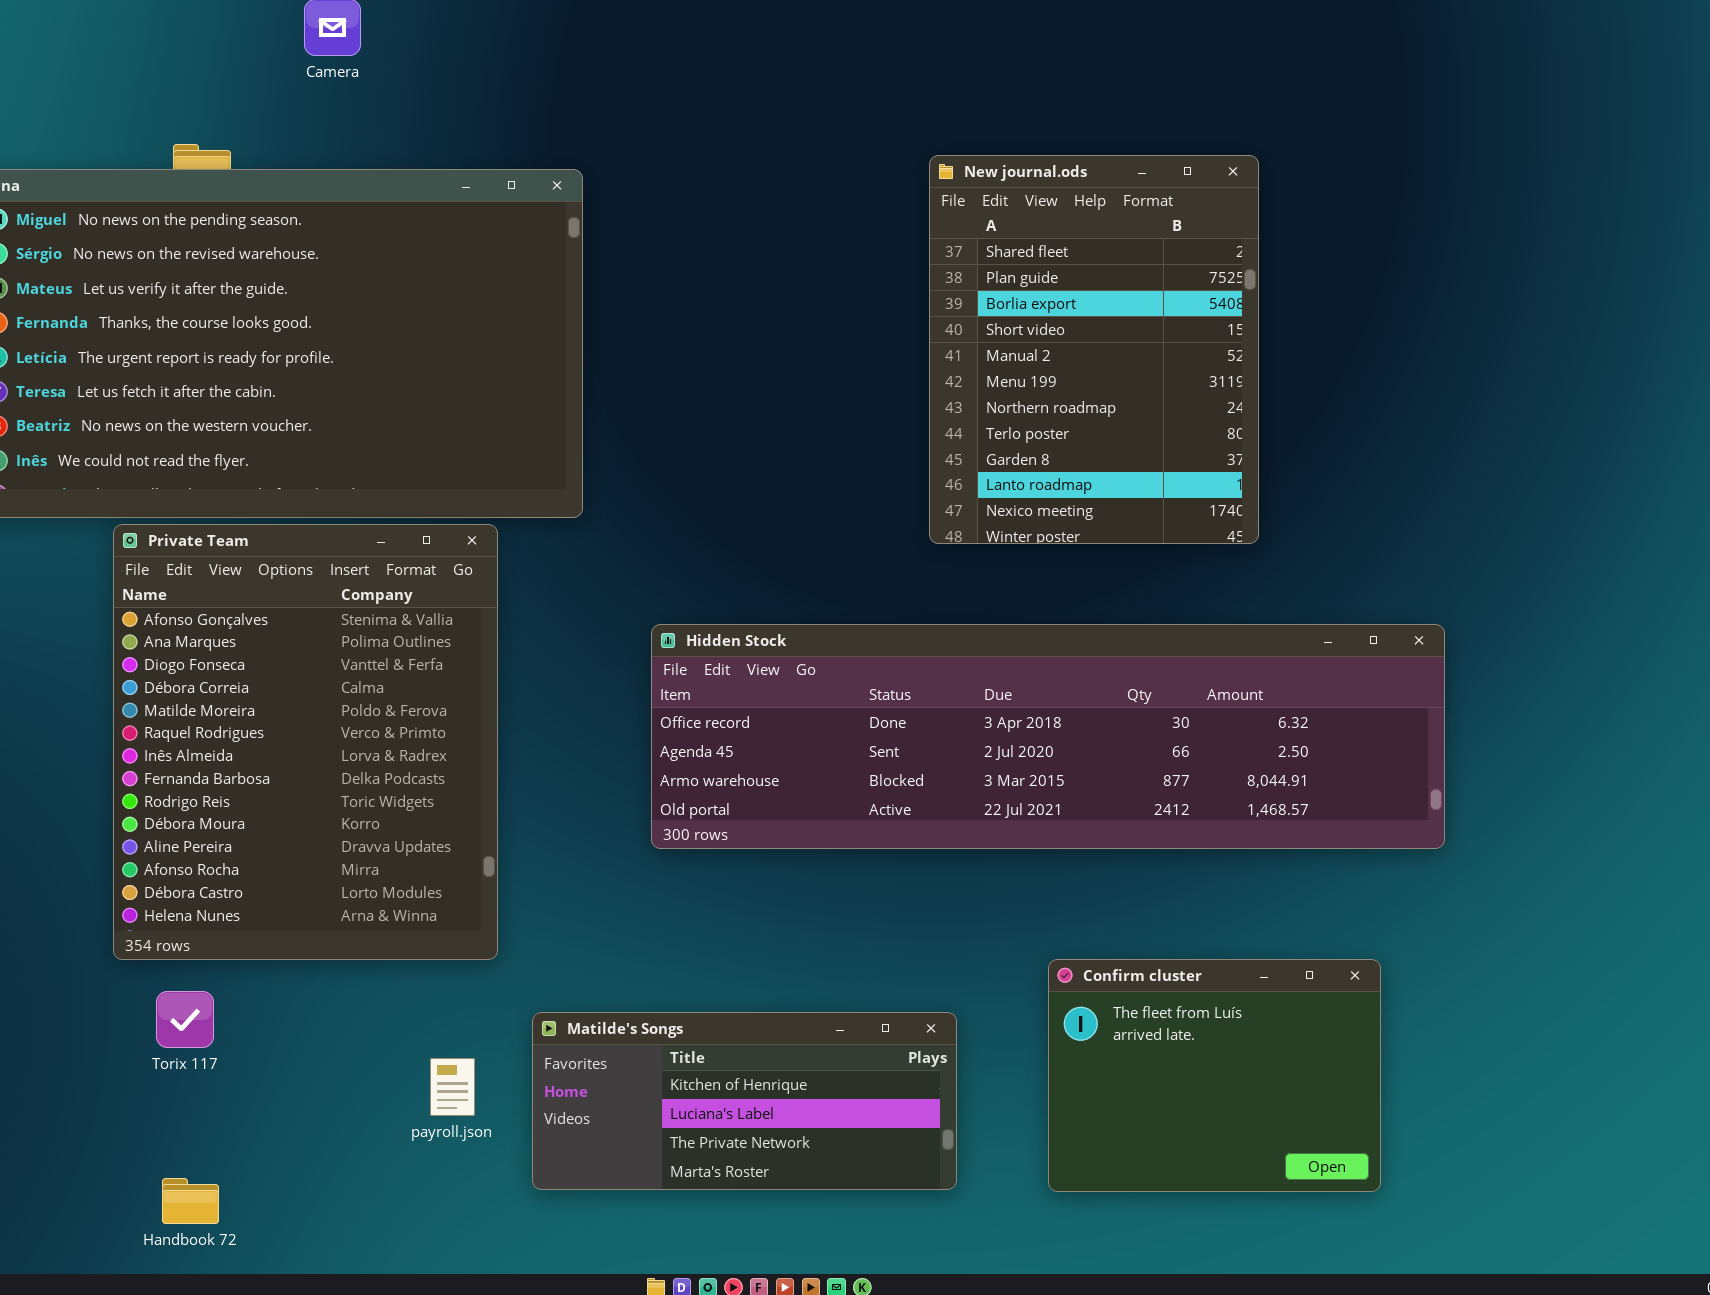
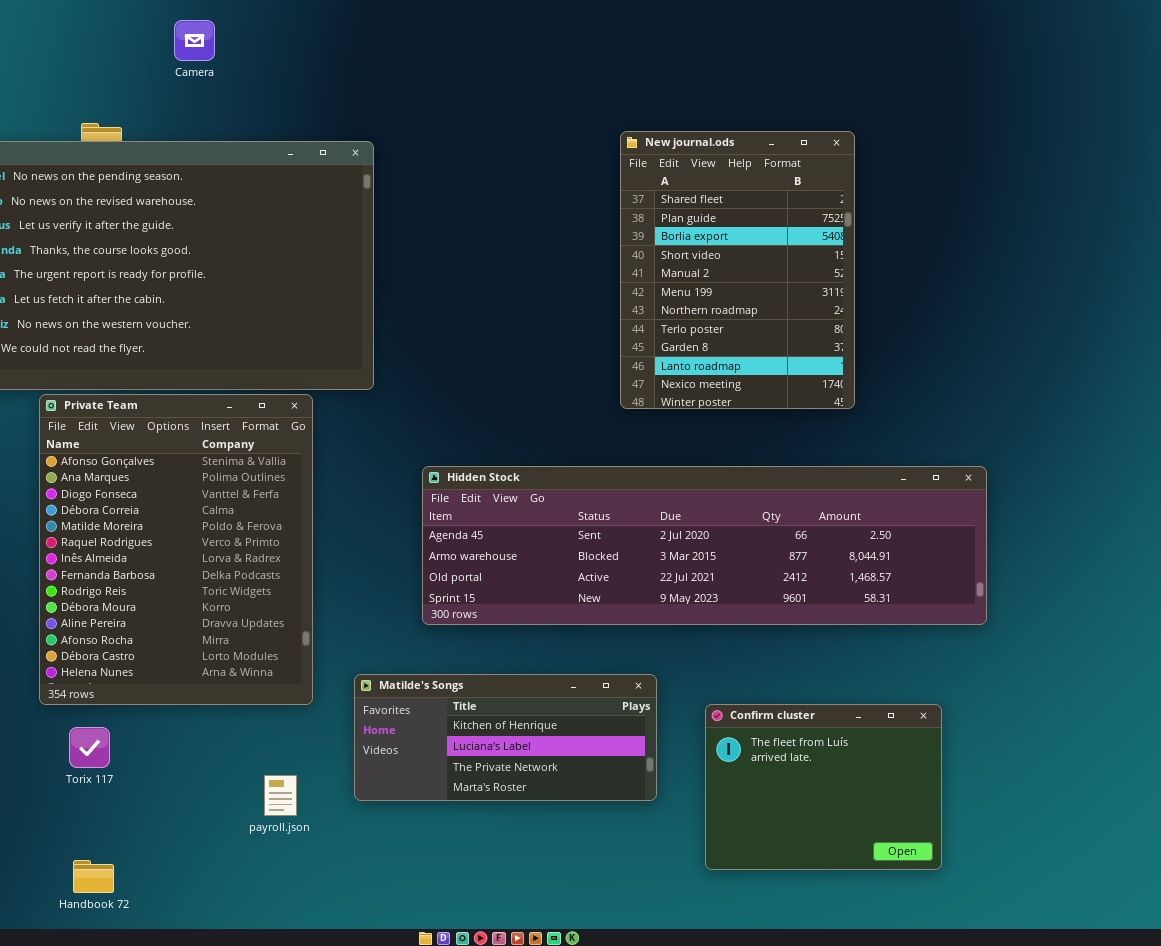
Hidden Stock: [651,624,1445,849] -> [422,466,987,625], scrolled down 1 row
Matilde's Songs: [532,1012,957,1190] -> [354,674,657,801], moved

